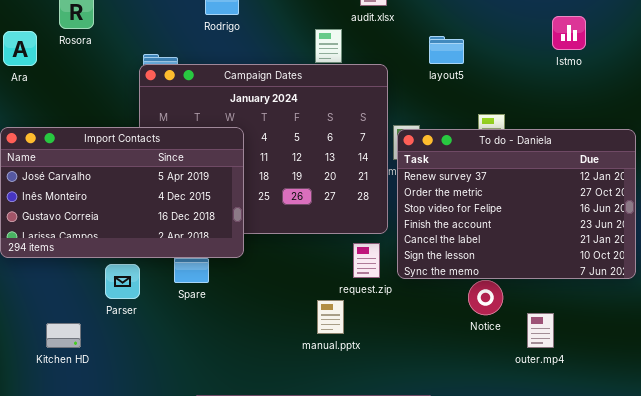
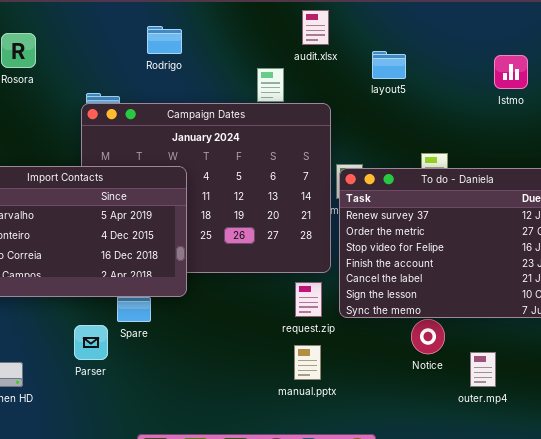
layout5: [429,36,464,64] -> [372,51,406,79], moved
Parser: [105,264,140,299] -> [74,325,108,360], moved
manual.pptx: [317,300,344,334] -> [294,345,321,380], moved

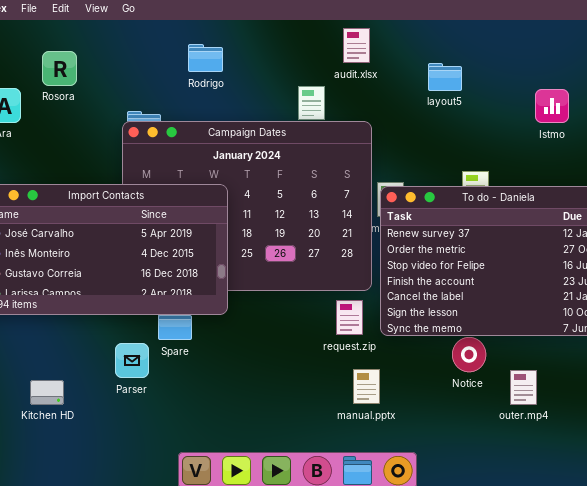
layout5: [372,51,406,79] -> [428,63,462,91], moved
Istmo: [494,55,528,89] -> [535,89,569,123], moved
manual.pptx: [294,345,321,380] -> [353,369,380,404], moved

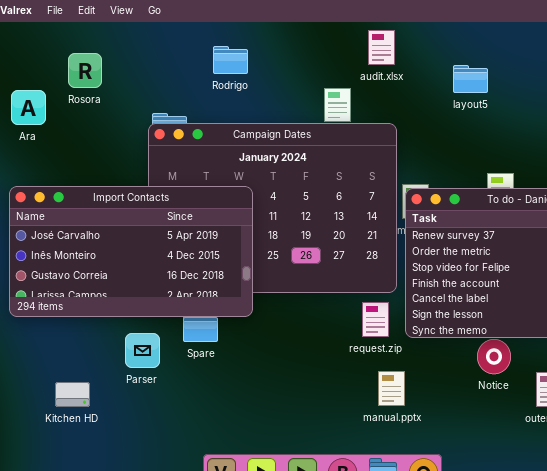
Parser: [115,343,149,378] -> [125,333,160,368], moved

